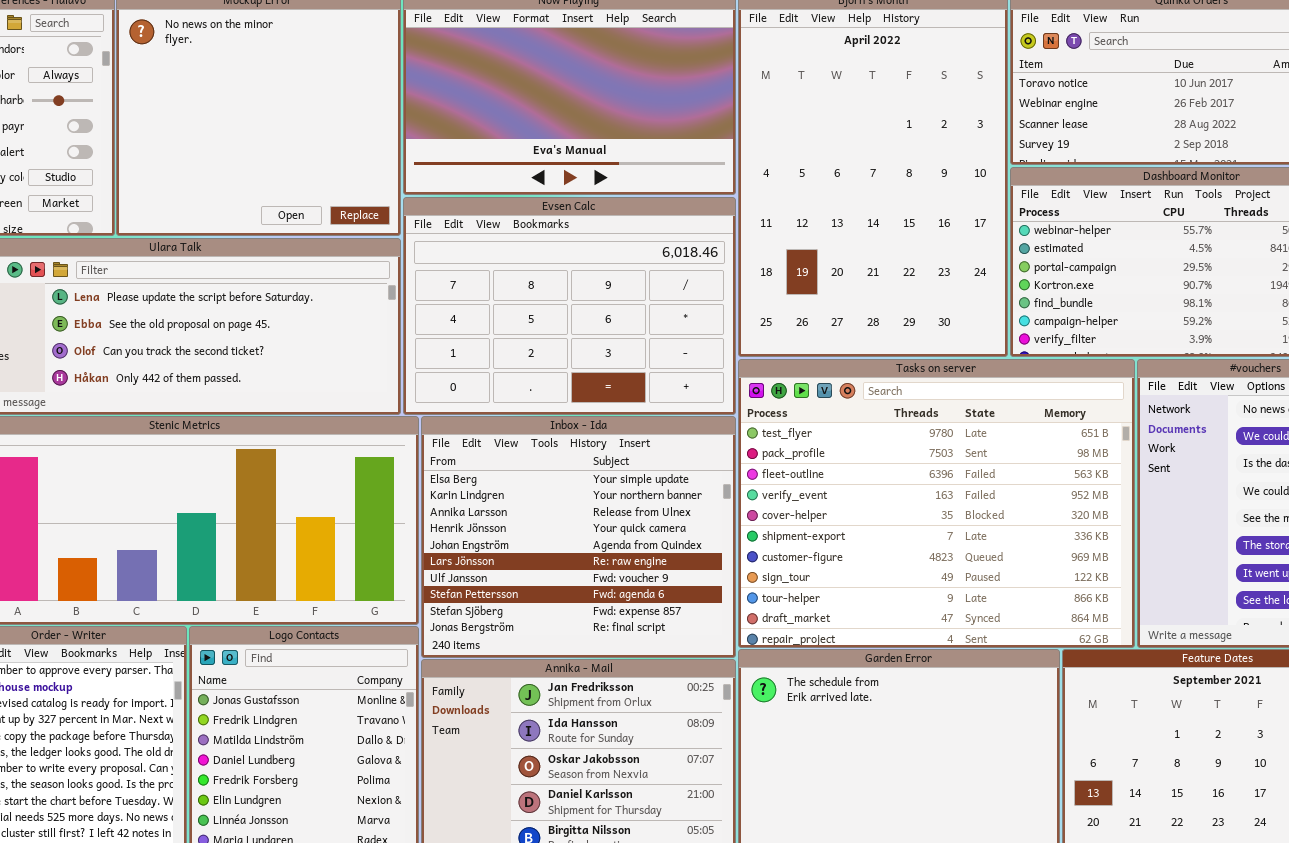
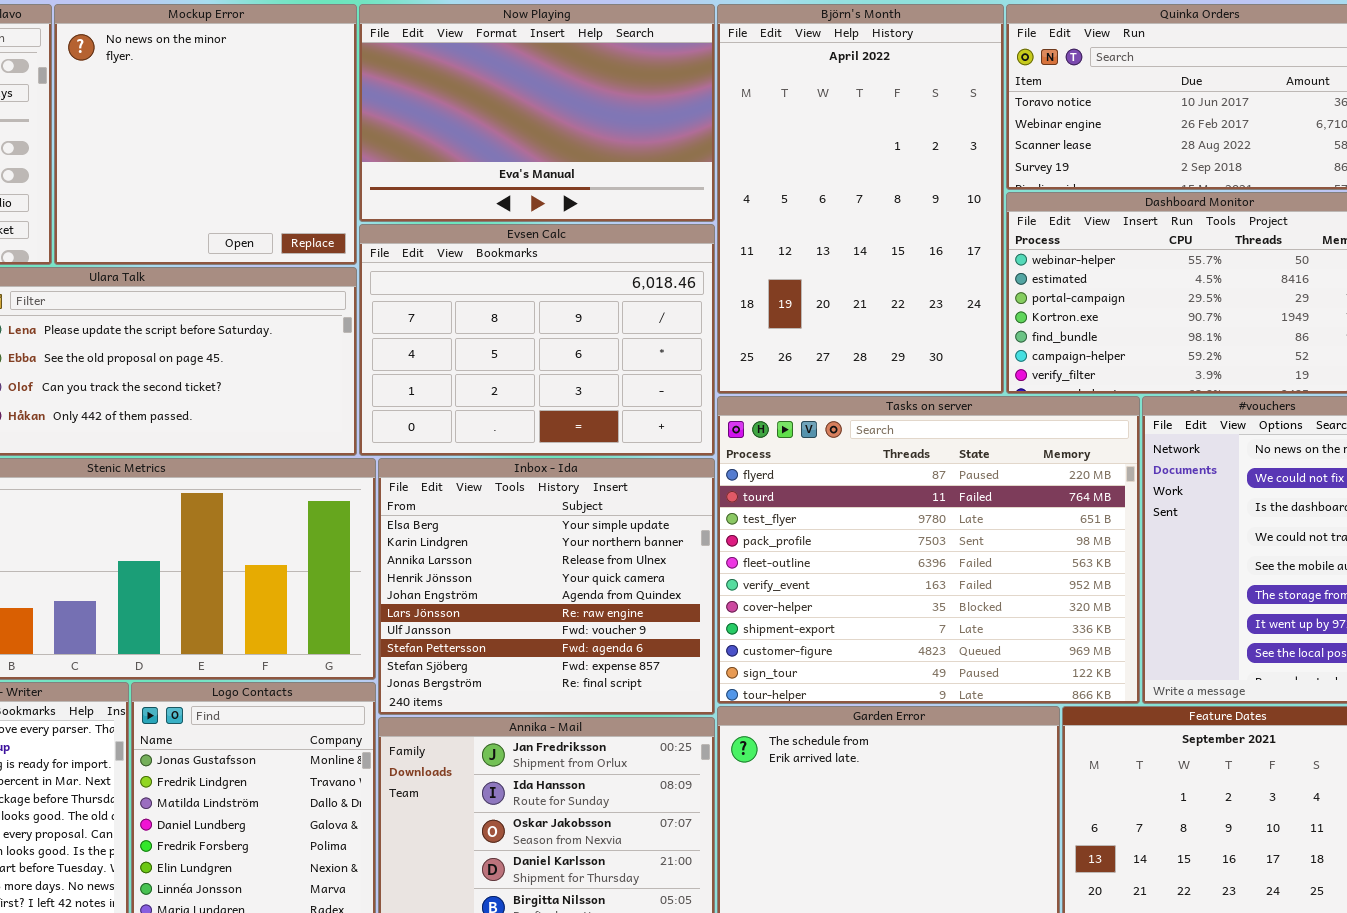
Tasks on server: [738,359,1135,648] -> [717,396,1140,704], scrolled up 2 rows

